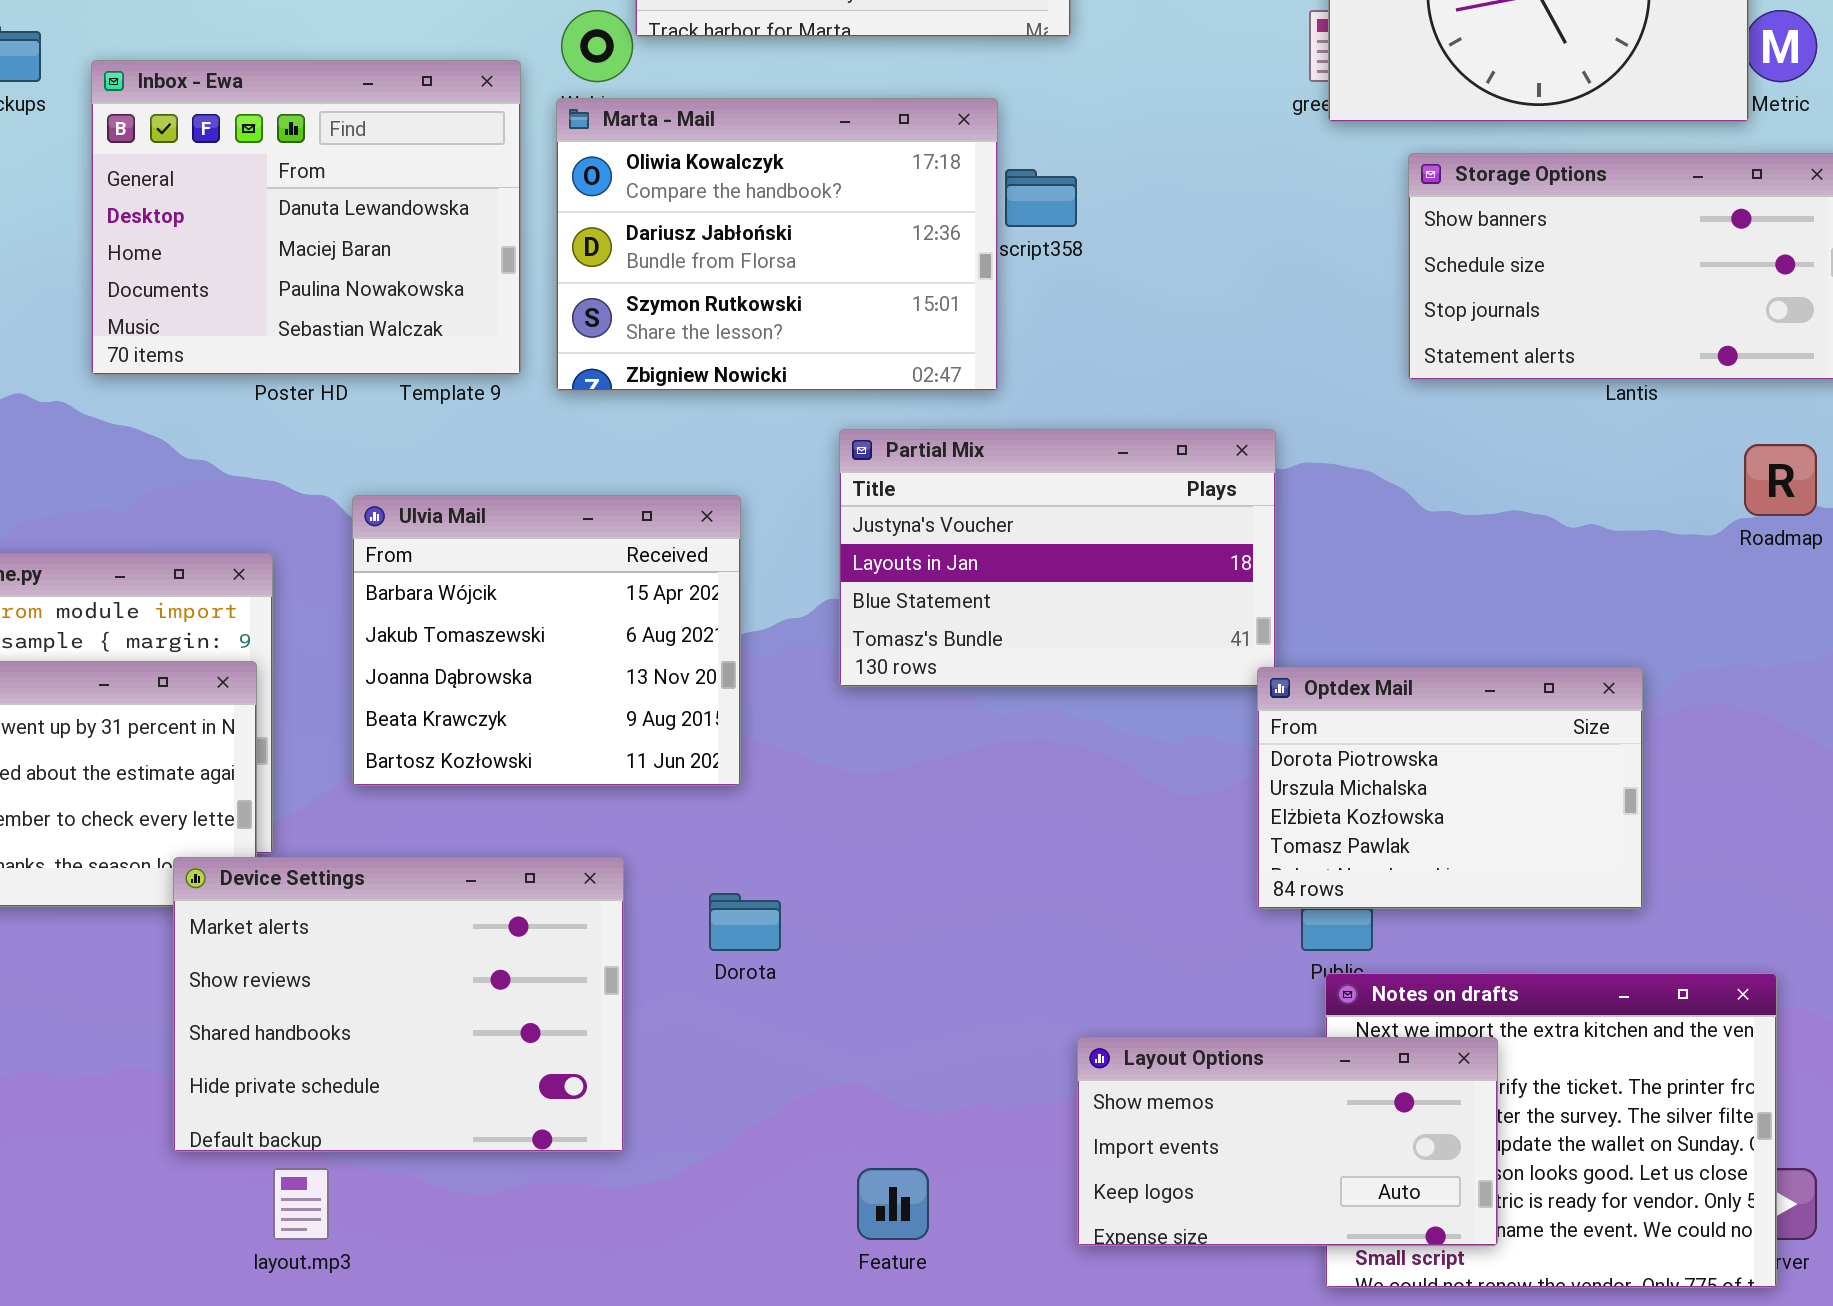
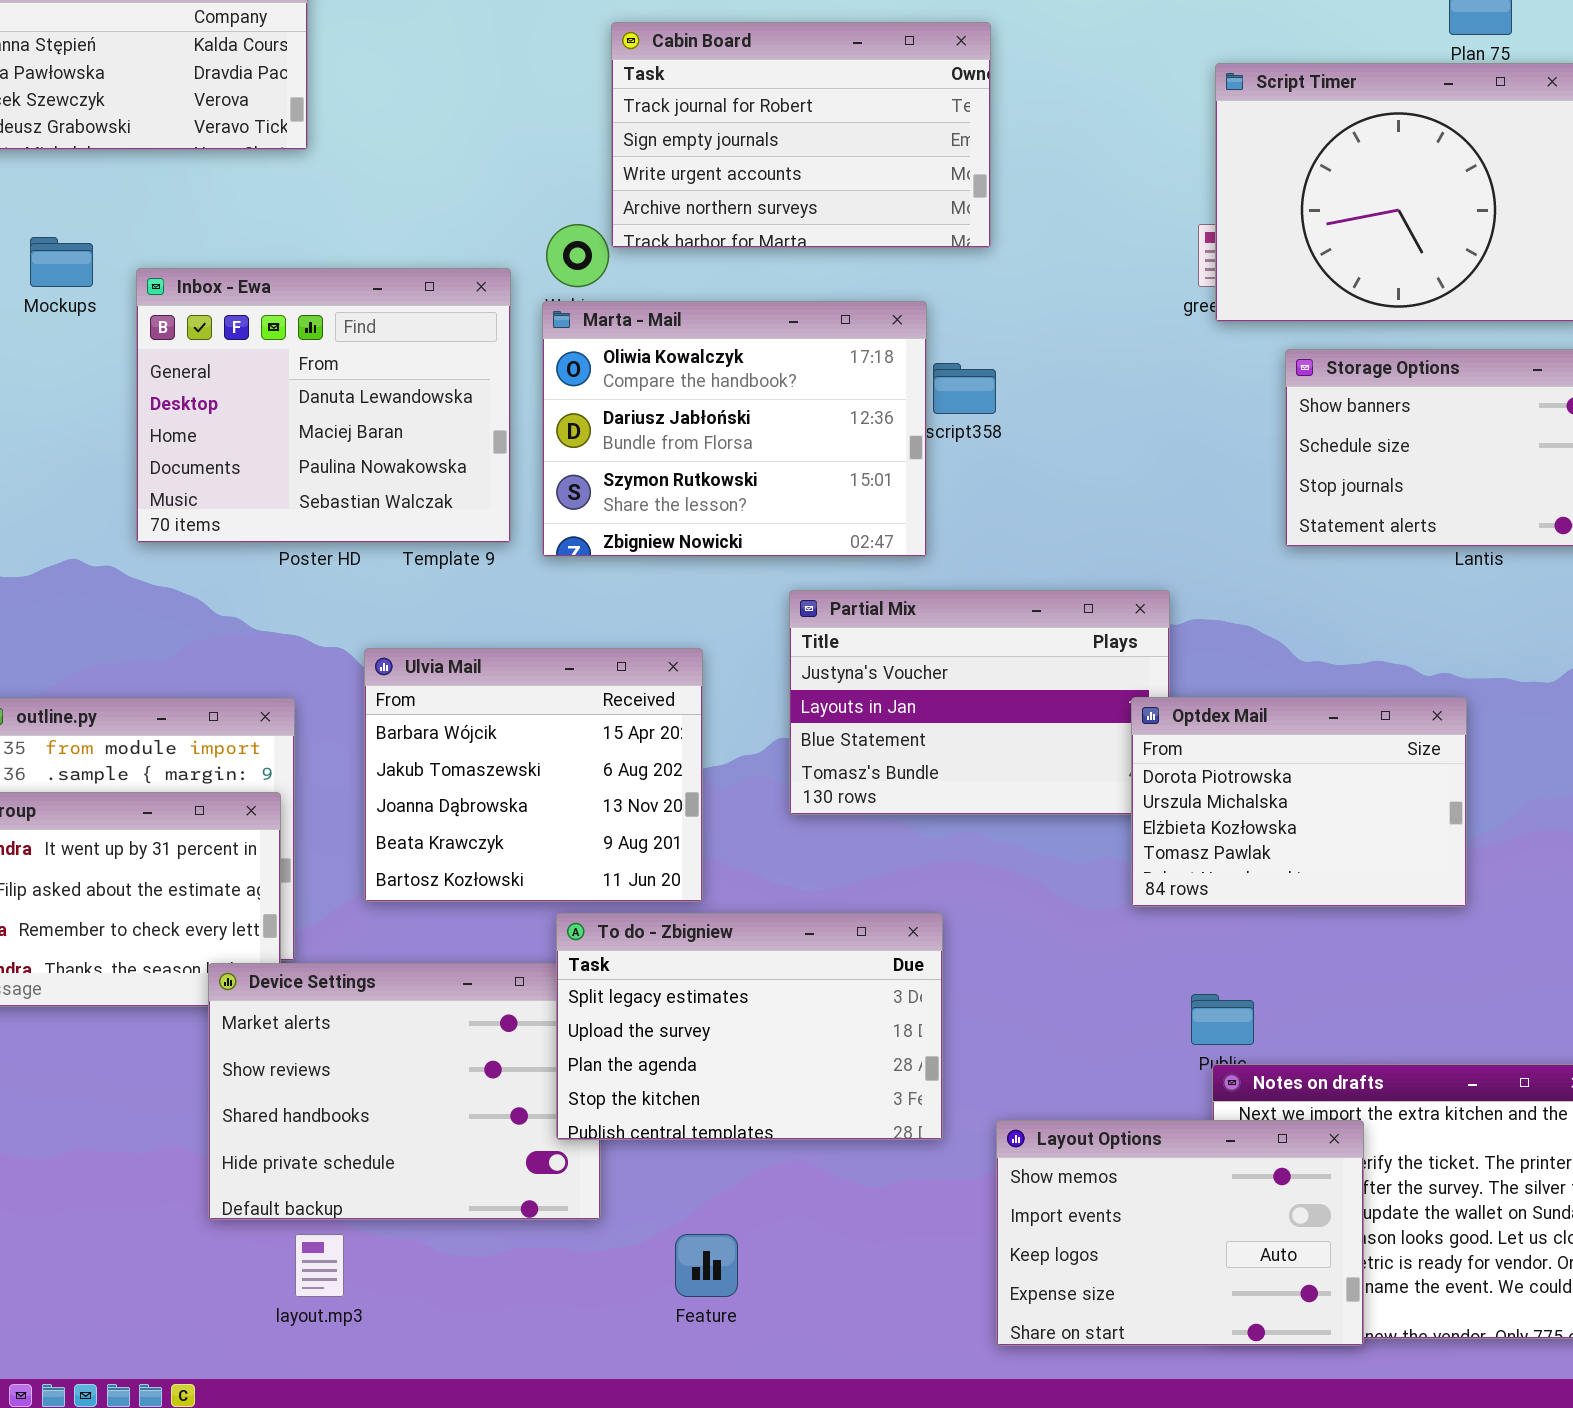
Optdex Mail: [1257,667,1643,909] -> [1131,697,1467,907], moved
To do - Zbigniew: none -> [556,913,943,1140], opened
Layout Options: [1077,1037,1498,1246] -> [996,1120,1364,1346], resized
Feature: [857,1168,929,1240] -> [675,1234,738,1297], moved

